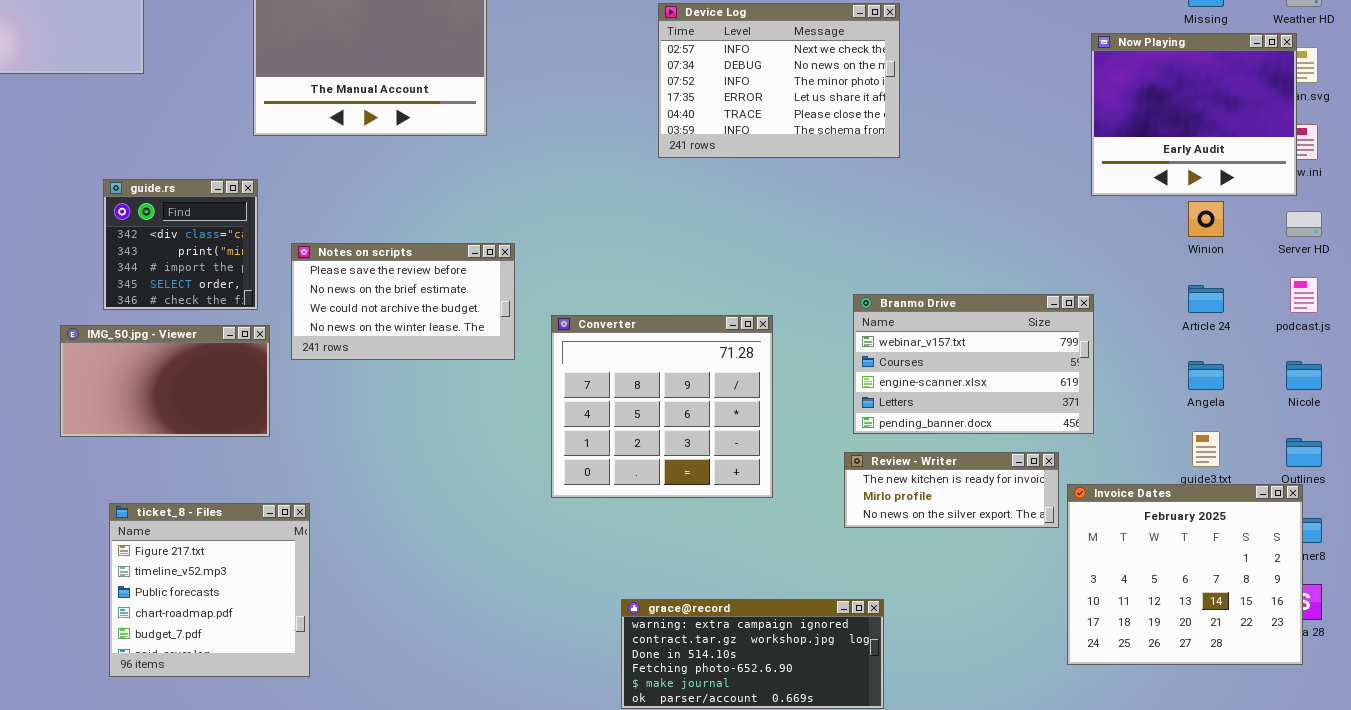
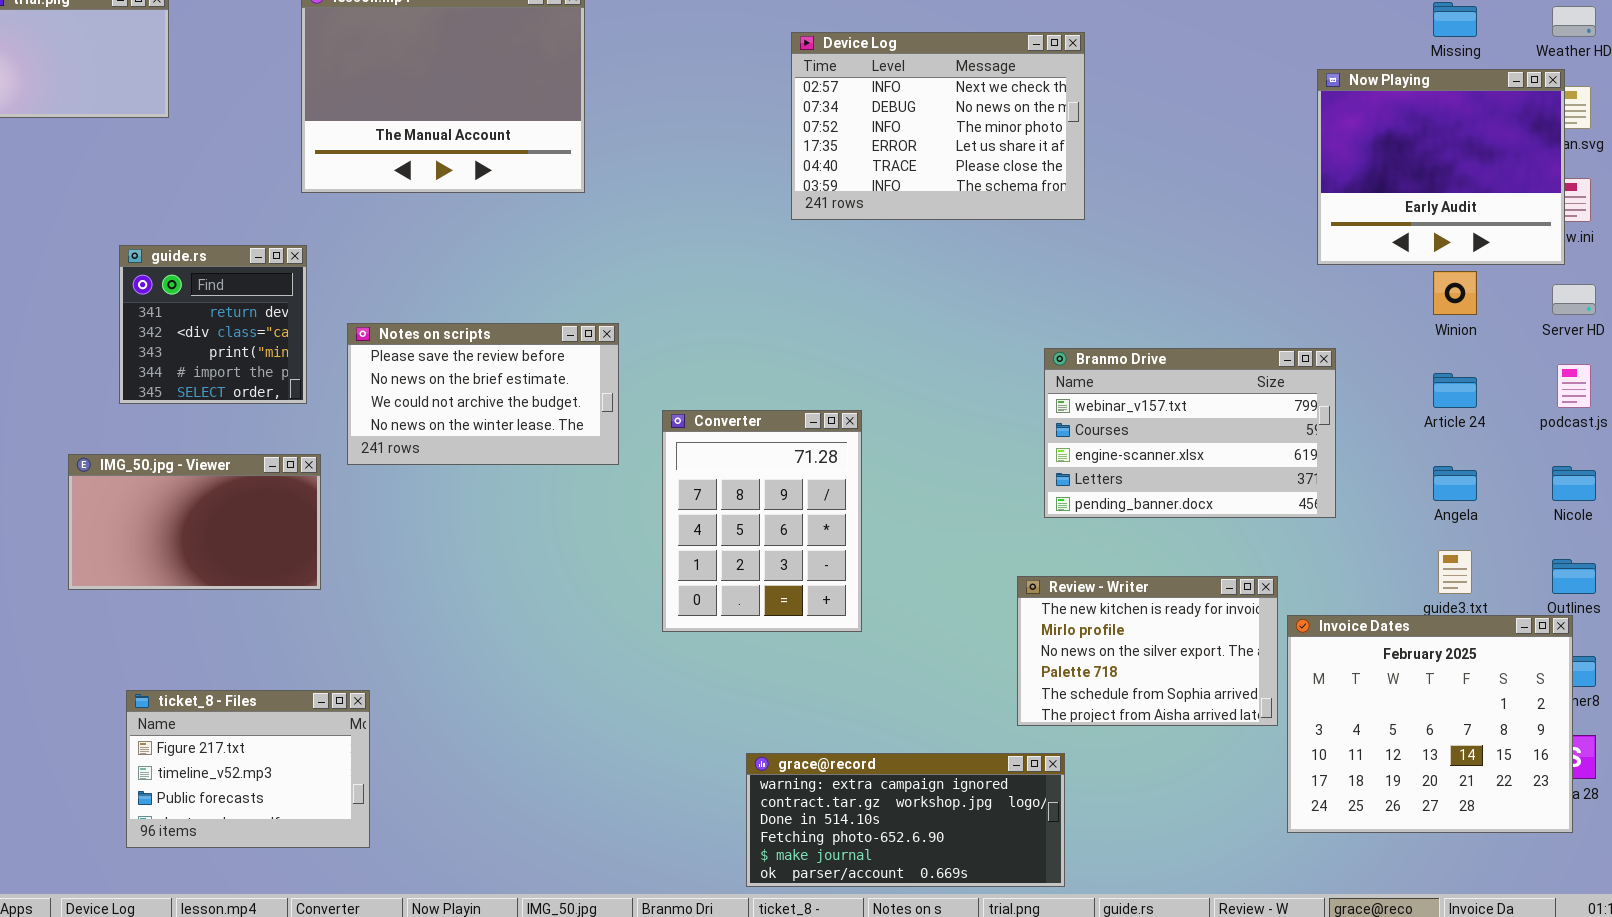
guide.rs: [103,179,258,310] -> [119,245,307,404], scrolled up 1 row
Branmo Drive: [853,294,1094,434] -> [1044,348,1336,518], moved
Converter: [551,315,773,498] -> [662,410,862,632], resized
IMG_50.jpg - Viewer: [60,325,270,437] -> [68,454,321,590], moved
Review - Writer: [844,452,1059,528] -> [1017,576,1278,726], resized
ticket_8 - Files: [109,503,310,677] -> [126,690,370,848], resized

